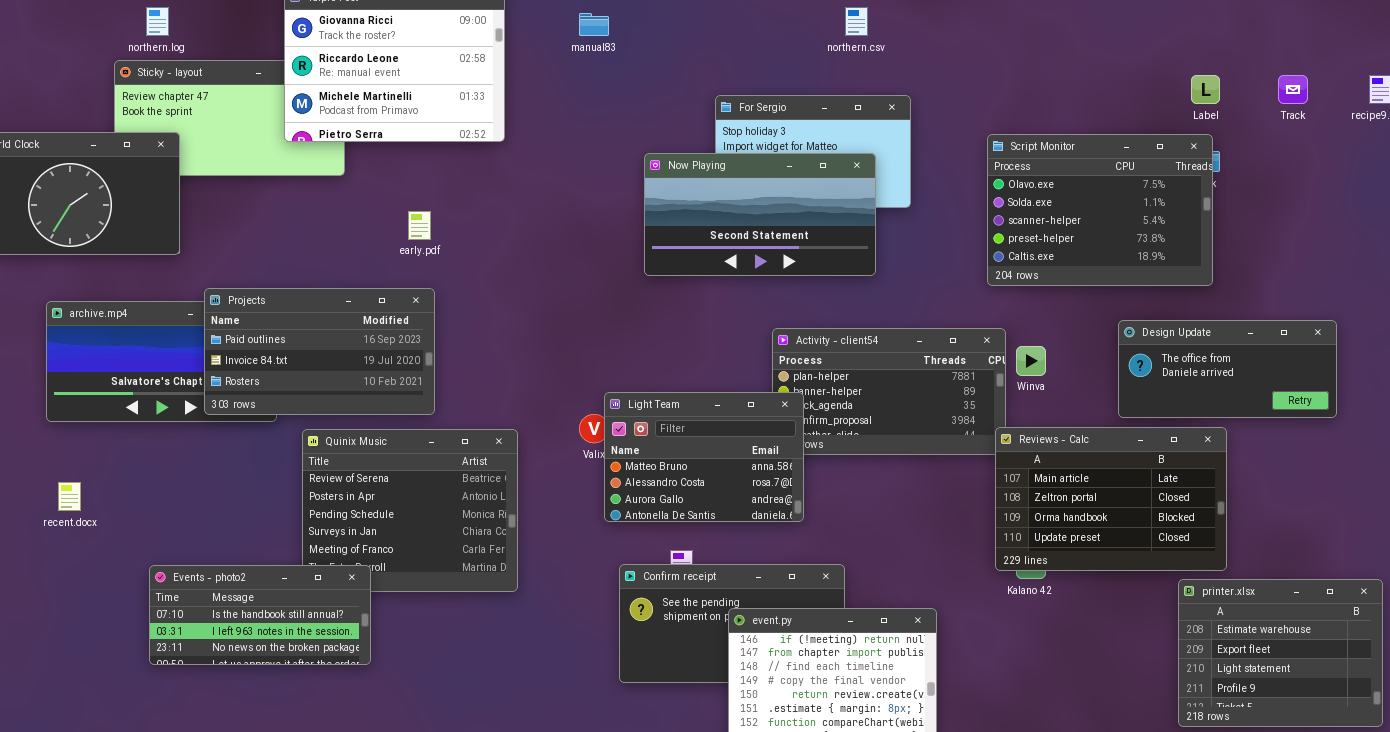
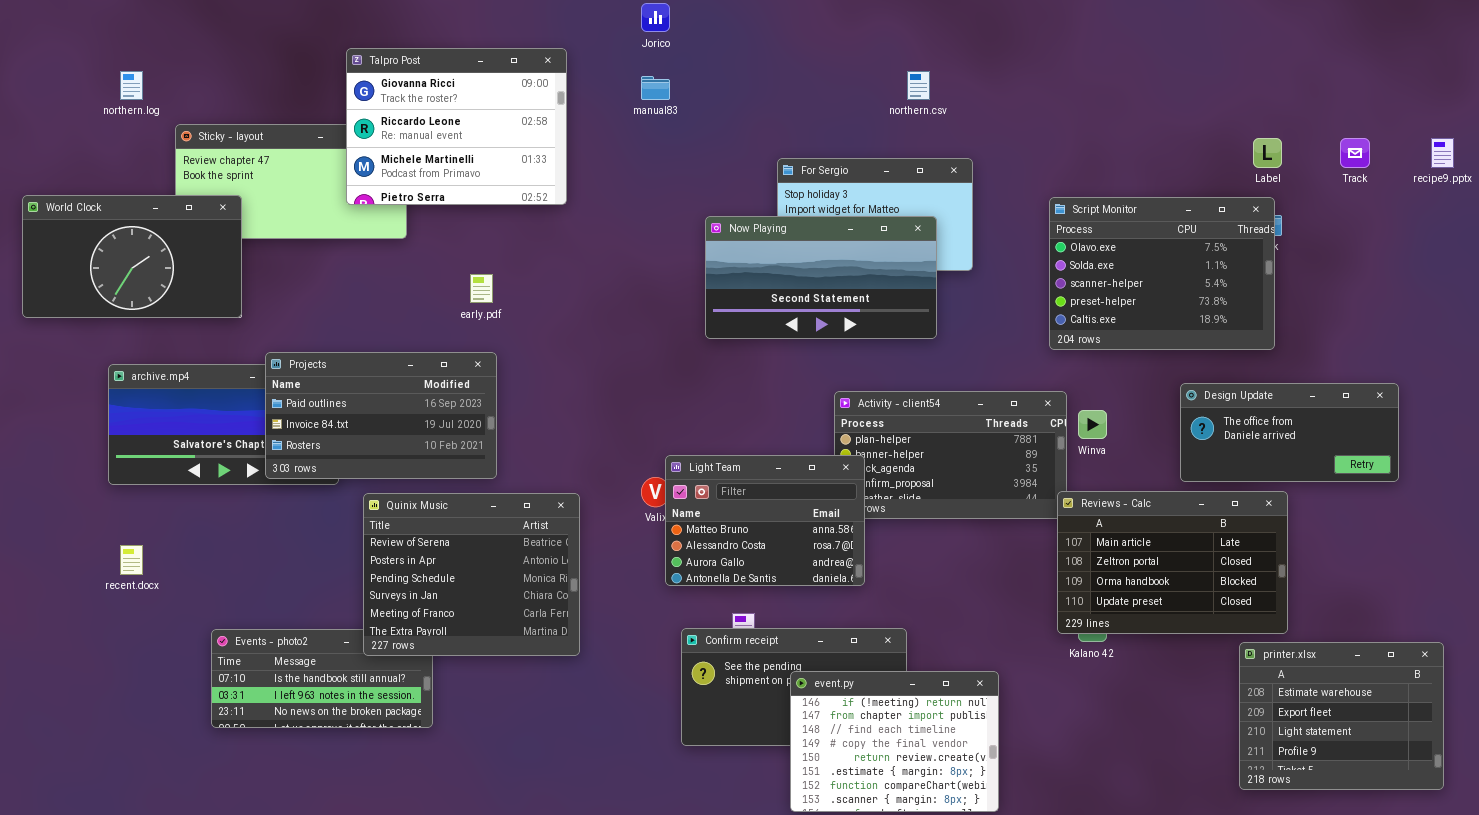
northern.log: [146,7,169,36] -> [120,71,143,100], moved
Quinix Music: [302,429,518,592] -> [363,493,580,656], raised

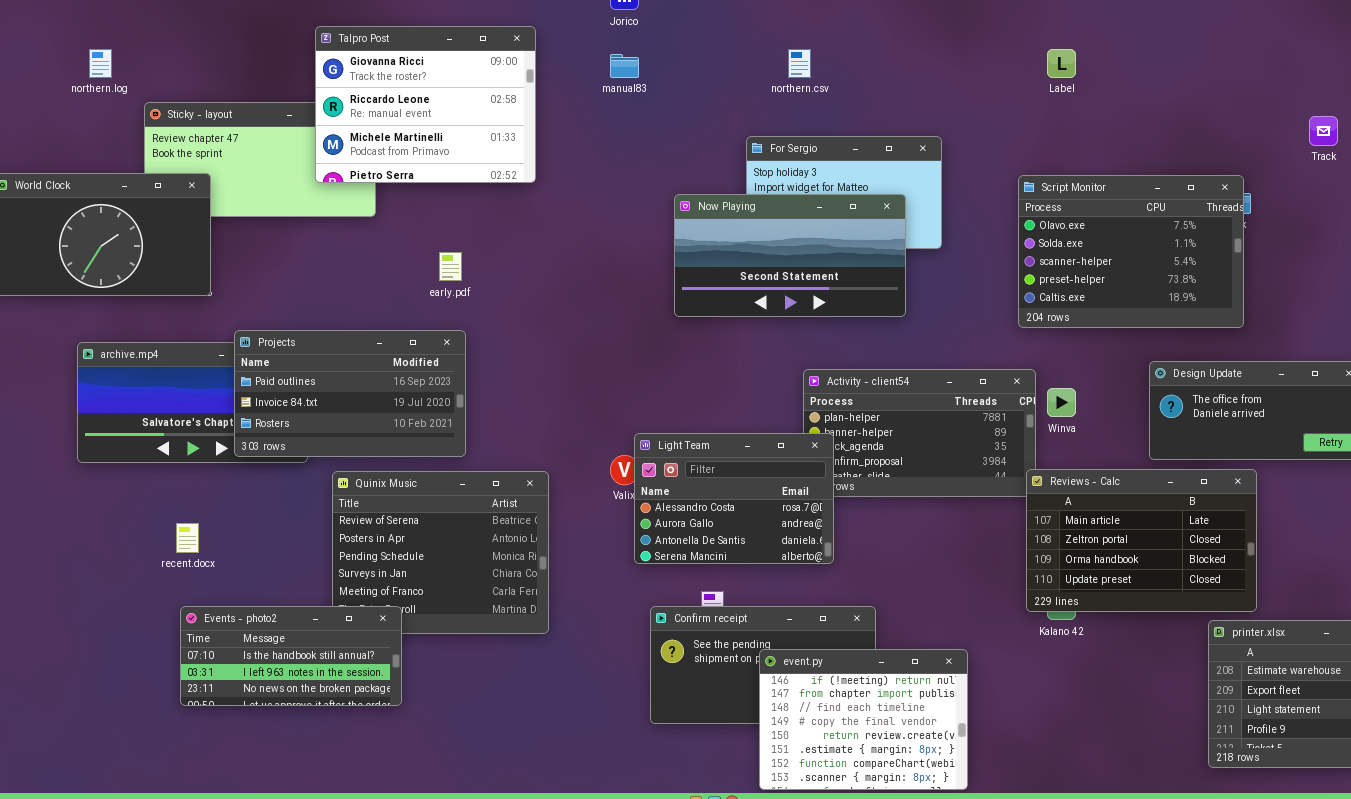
northern.csv: [907,71,930,100] -> [788,49,811,78], moved
Label: [1253,138,1282,168] -> [1047,49,1076,78], moved
Light Team: [665,455,865,586] -> [634,433,834,564], scrolled down 1 row
recent.docx: [120,545,143,575] -> [176,523,199,553], moved
Events - photo2: [211,629,433,728] -> [180,606,402,706], raised

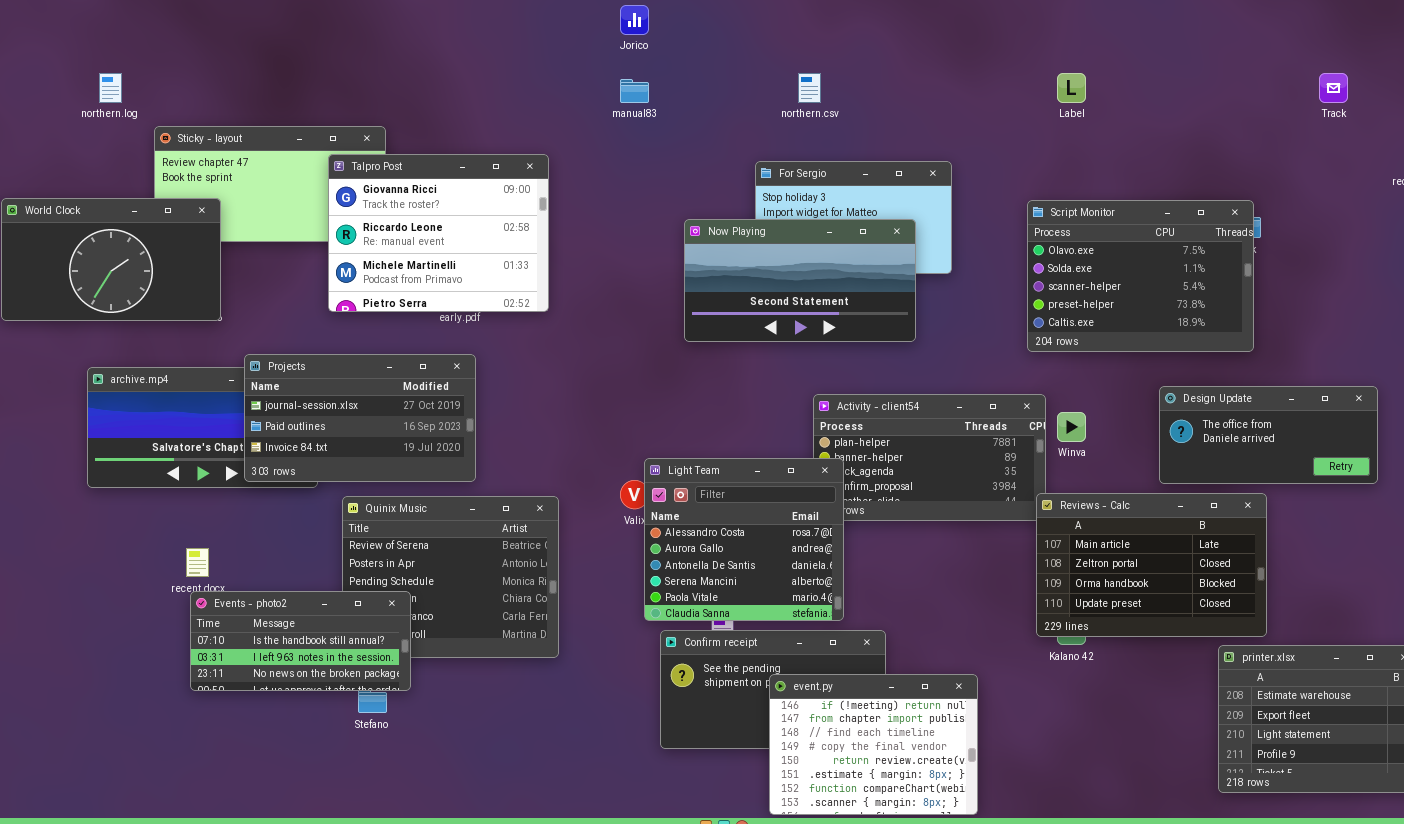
Talpro Post: [315,26,536,183] -> [328,154,549,312], moved
Track: [1309,116,1338,146] -> [1319,73,1348,103], moved
Projects: [234,330,466,457] -> [244,354,476,482], scrolled up 1 row
Light Team: [634,433,834,564] -> [644,458,844,621], resized
Events - photo2: [180,606,402,706] -> [190,591,411,691], moved

